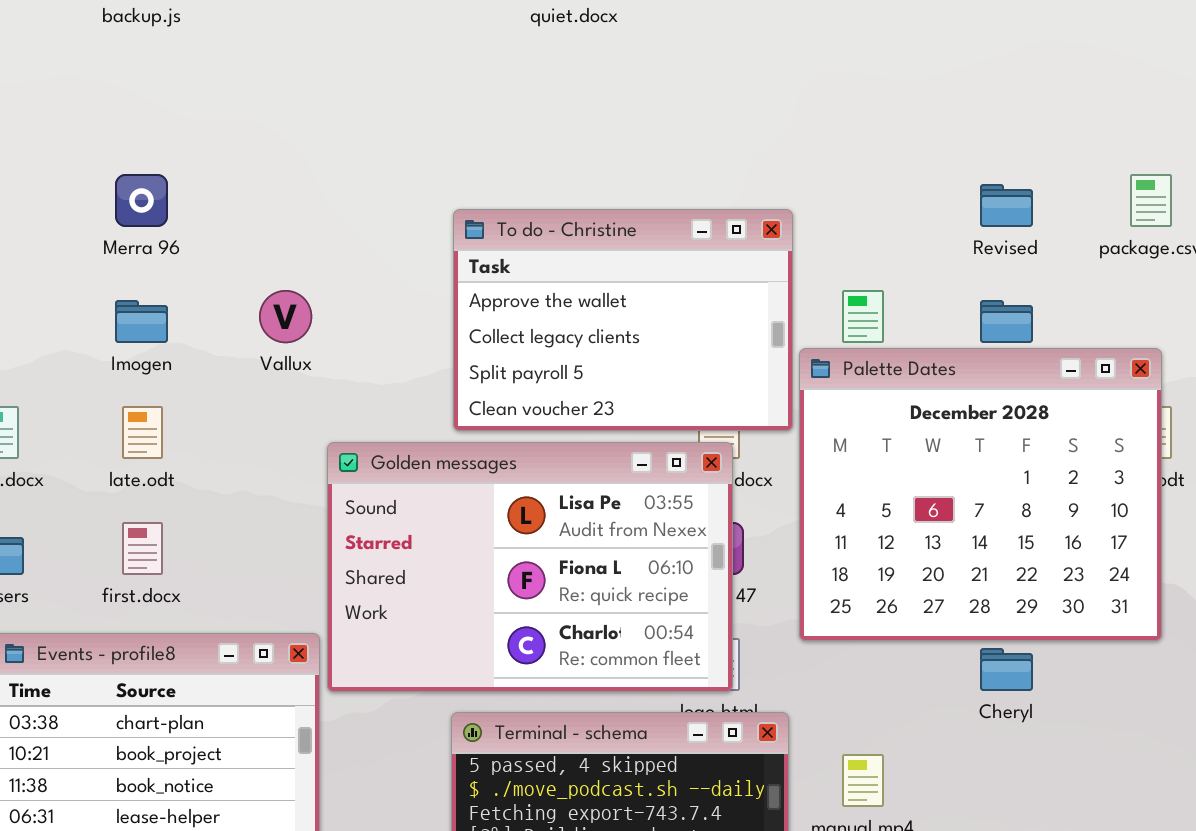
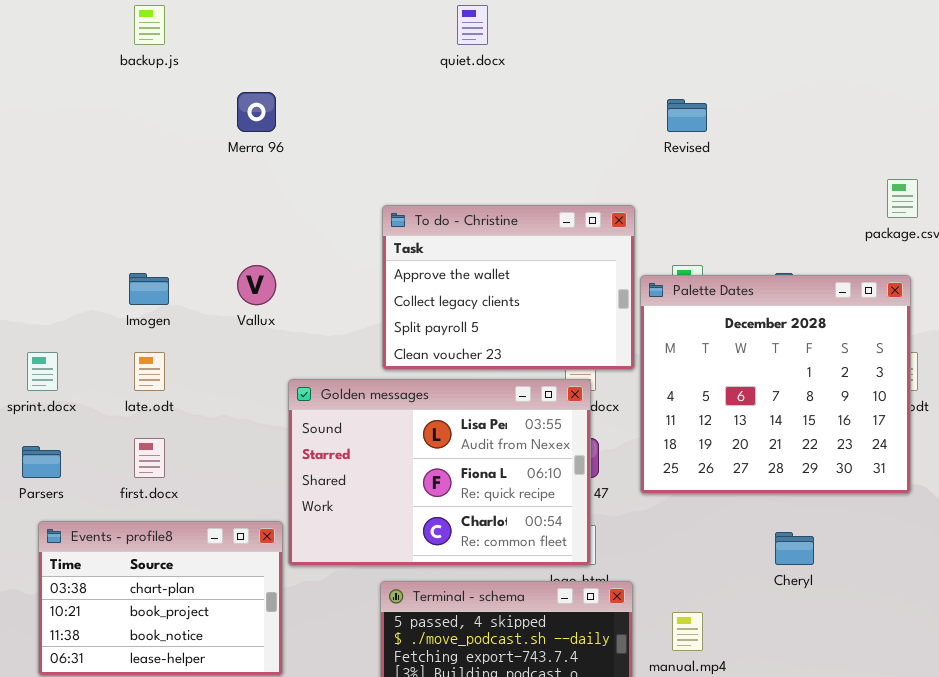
Merra 96: [115,174,168,227] -> [237,92,276,132], moved
Revised: [980,184,1033,227] -> [667,99,707,132], moved
Palette Dates: [799,348,1162,641] -> [640,275,911,494], moved

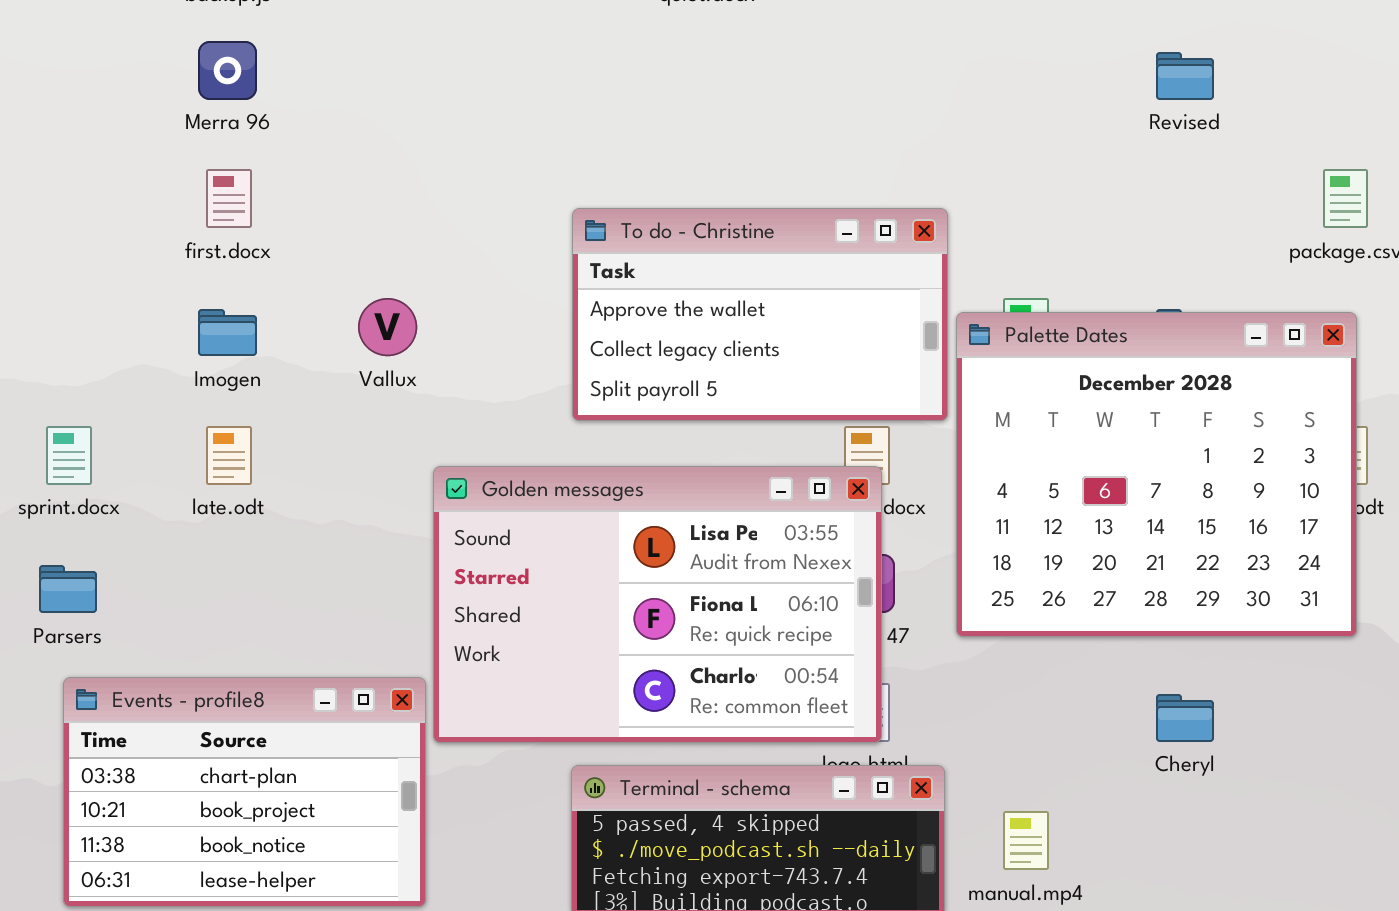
Merra 96: [237,92,276,132] -> [198,41,257,100], moved
Revised: [667,99,707,132] -> [1156,52,1214,100], moved
To do - Christine: [382,205,635,370] -> [572,208,948,421], resized
first.docx: [134,438,165,478] -> [206,169,252,228], moved

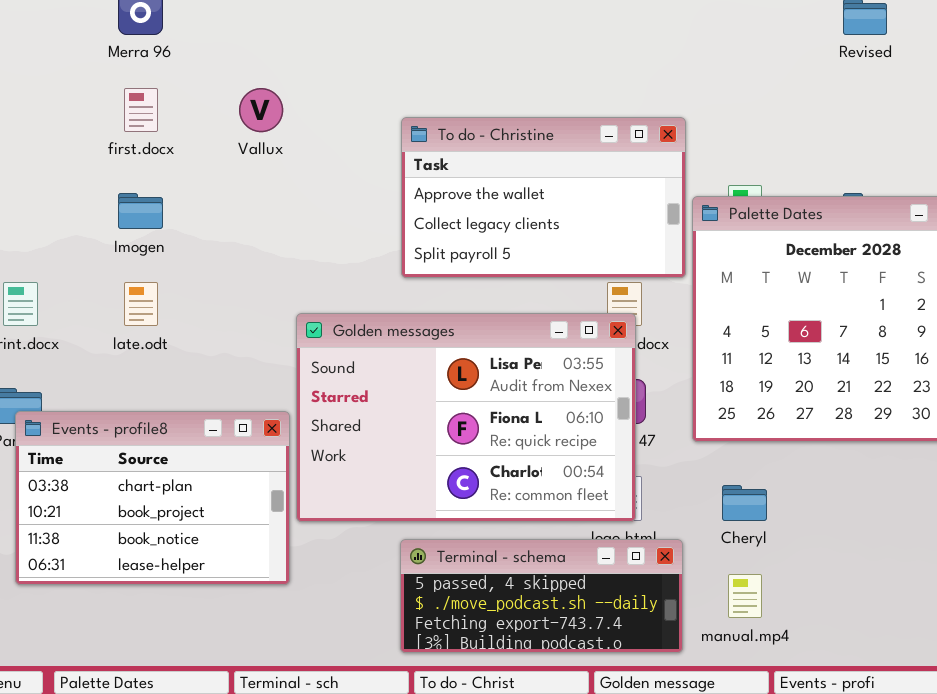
Vallux: [358,298,417,356] -> [239,88,283,132], moved
Events - profile8: [63,677,426,907] -> [15,411,290,585], moved
Cheryl: [1156,694,1214,742] -> [722,485,767,521], moved

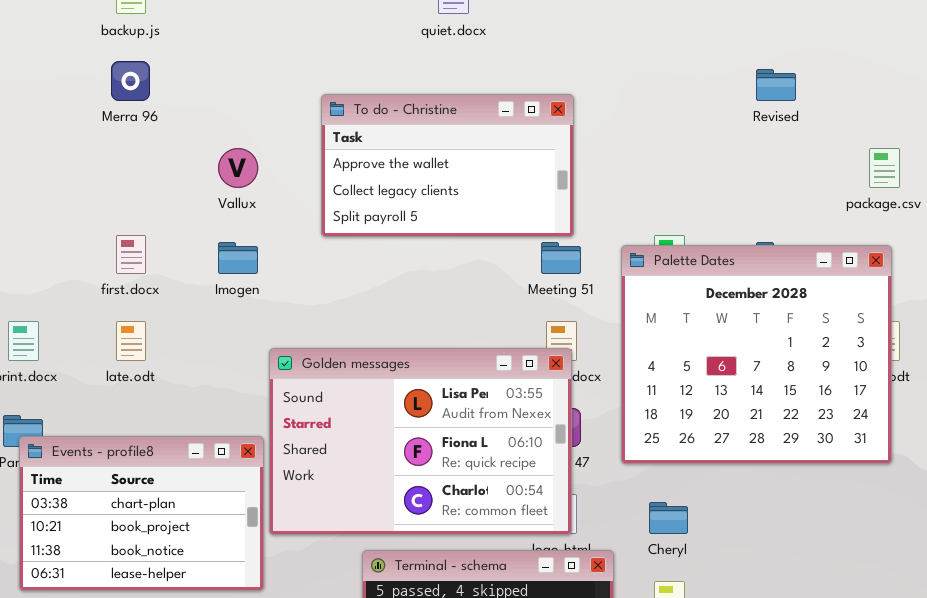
first.docx: [124,88,158,132] -> [116,235,146,274], moved
To do - Christine: [401,117,686,278] -> [321,94,574,237], moved
Imogen: [118,193,163,229] -> [218,242,258,274], moved

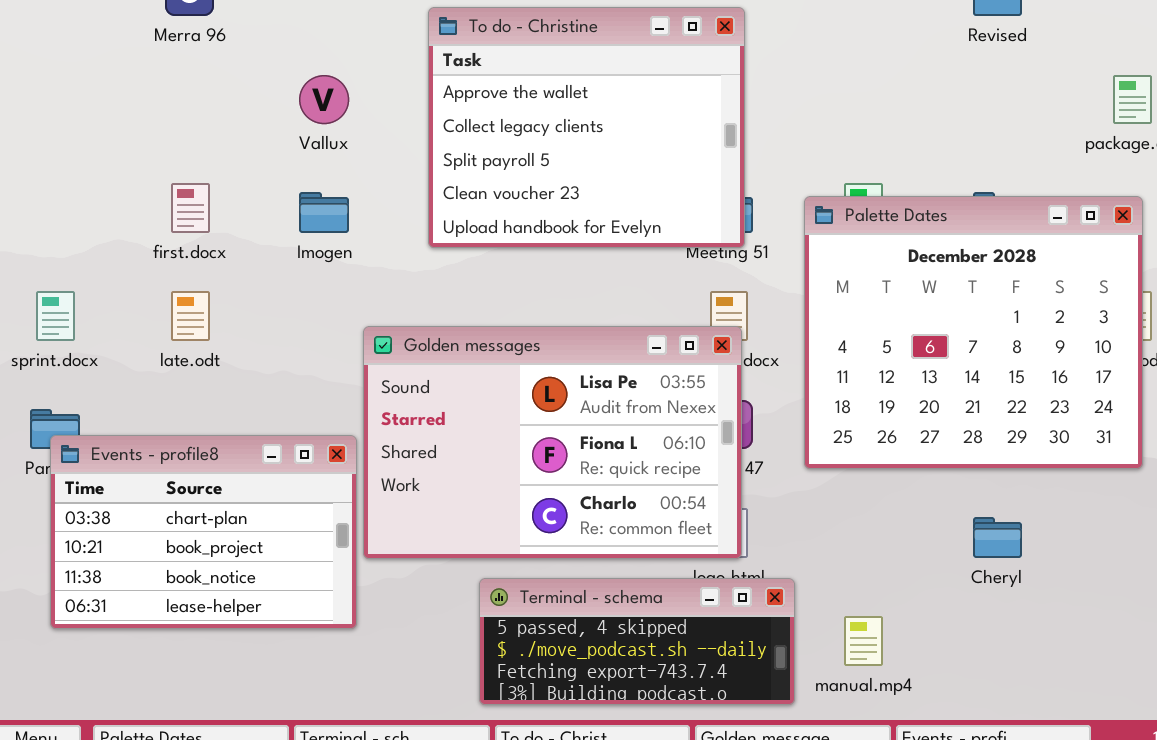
To do - Christine: [321,94,574,237] -> [428,7,745,248], resized
Cheryl: [649,502,688,534] -> [973,517,1022,558], moved

